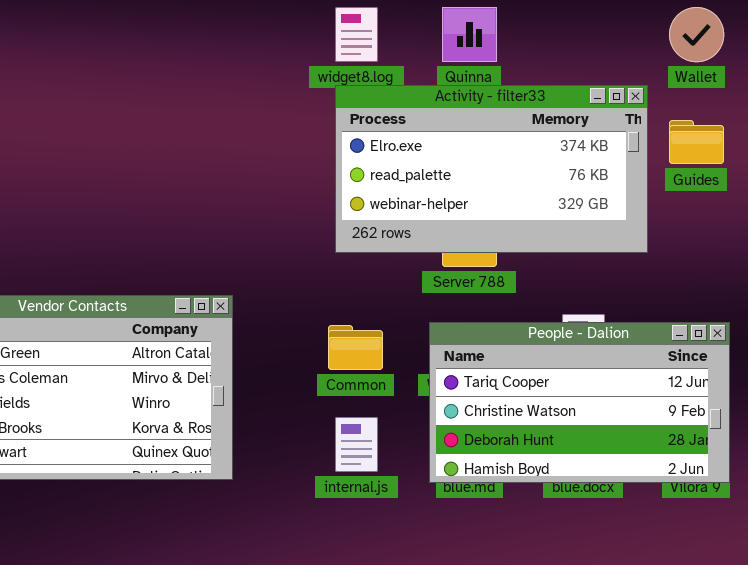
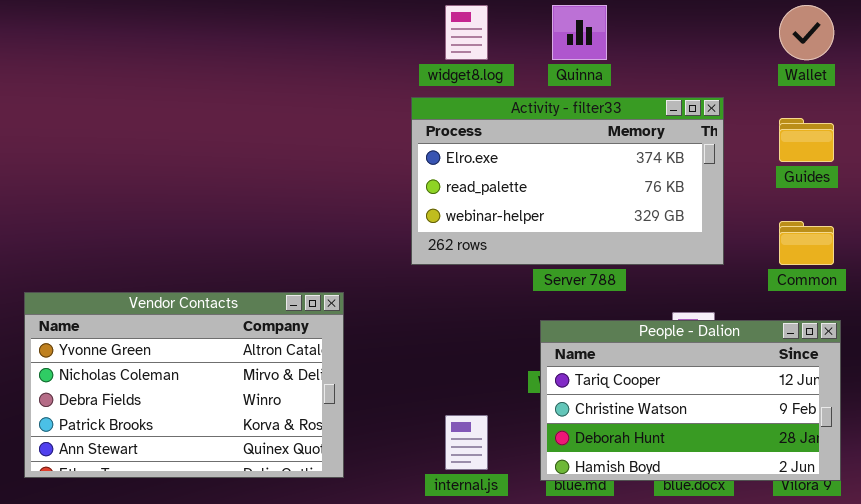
Activity - filter33: [335,85,648,253] -> [411,97,724,265], moved
Common: [328,325,383,370] -> [779,221,834,265], moved

